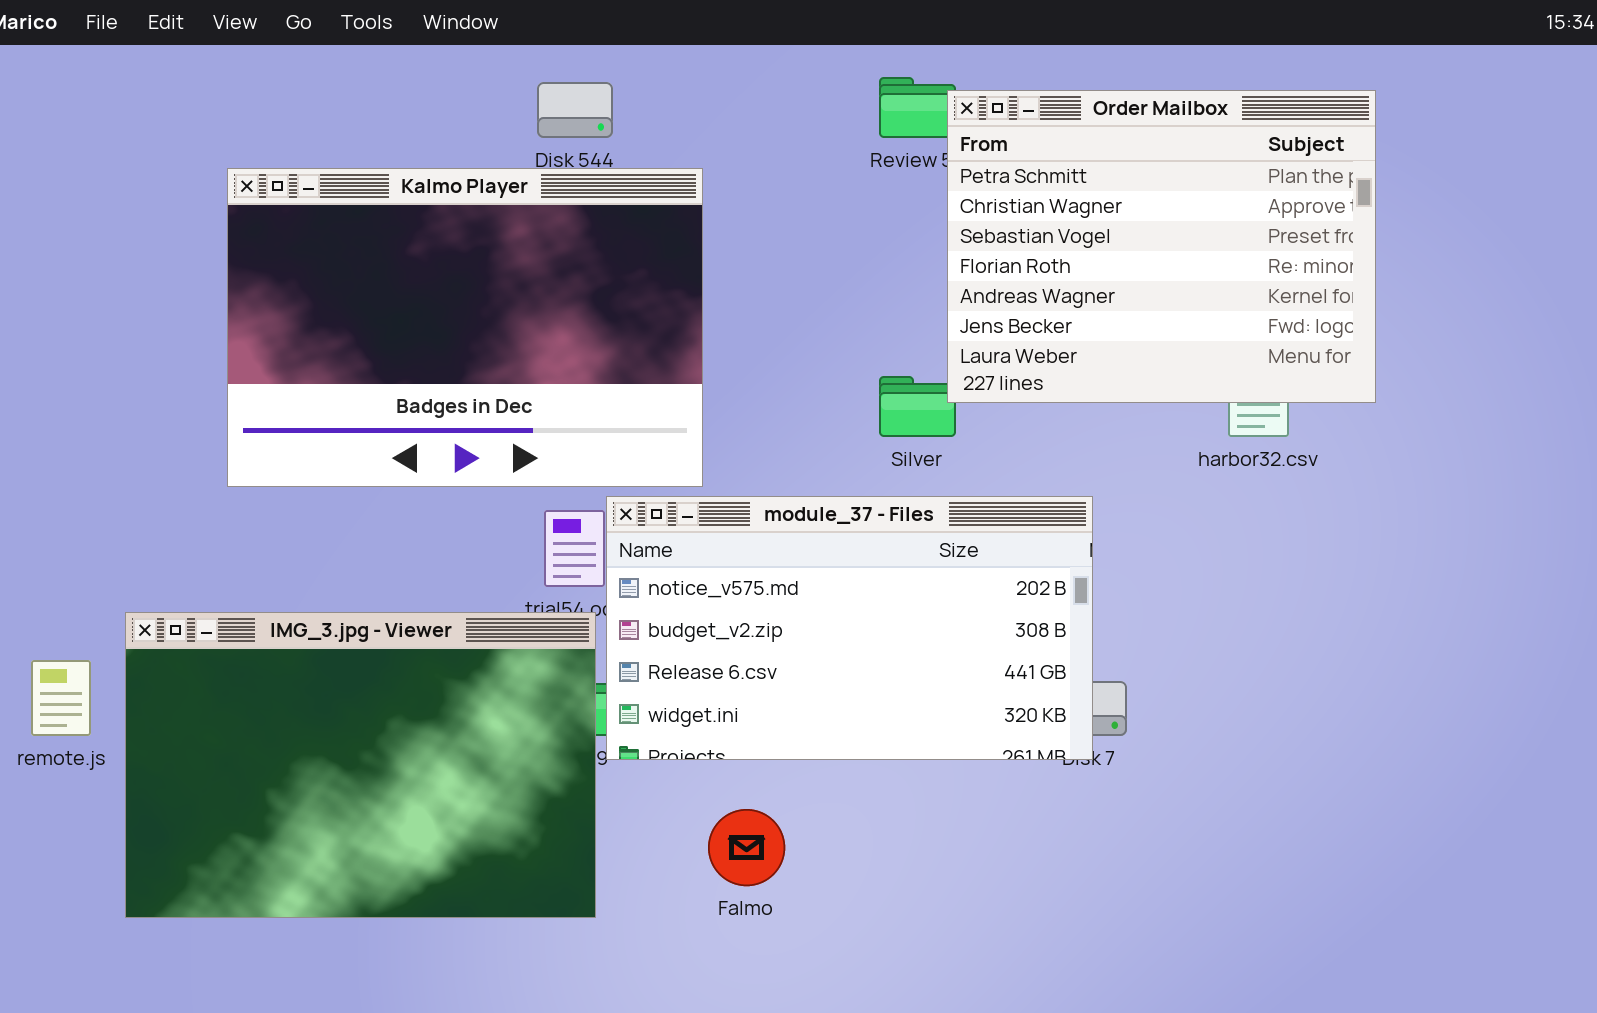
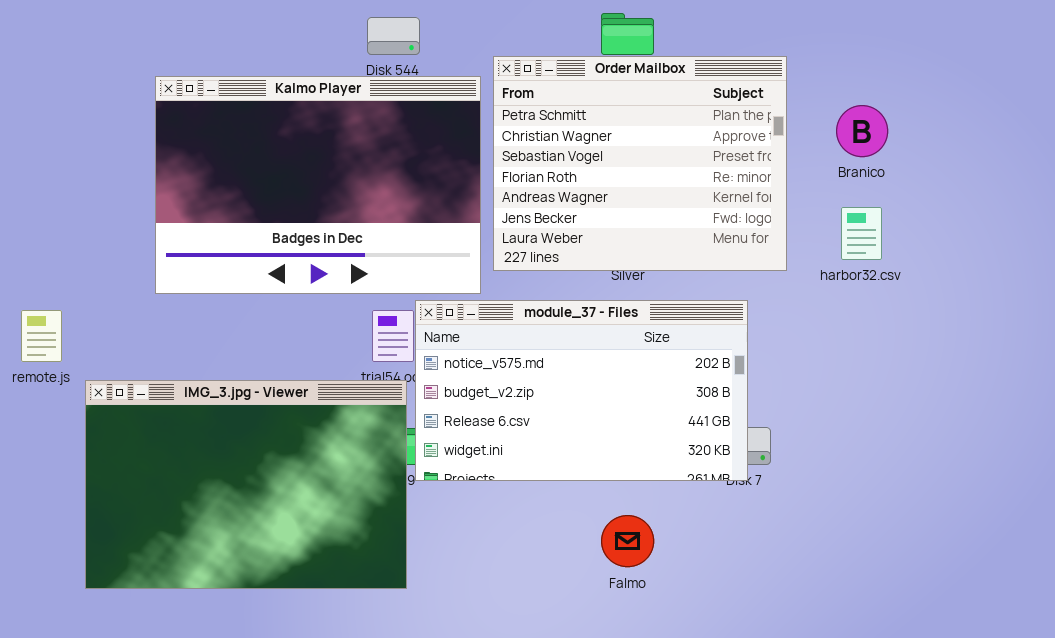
Order Mailbox: [947,90,1376,403] -> [493,56,787,271], moved
remote.js: [31,660,91,736] -> [21,310,62,362], moved
Falmo: [708,809,785,886] -> [601,515,654,567], moved

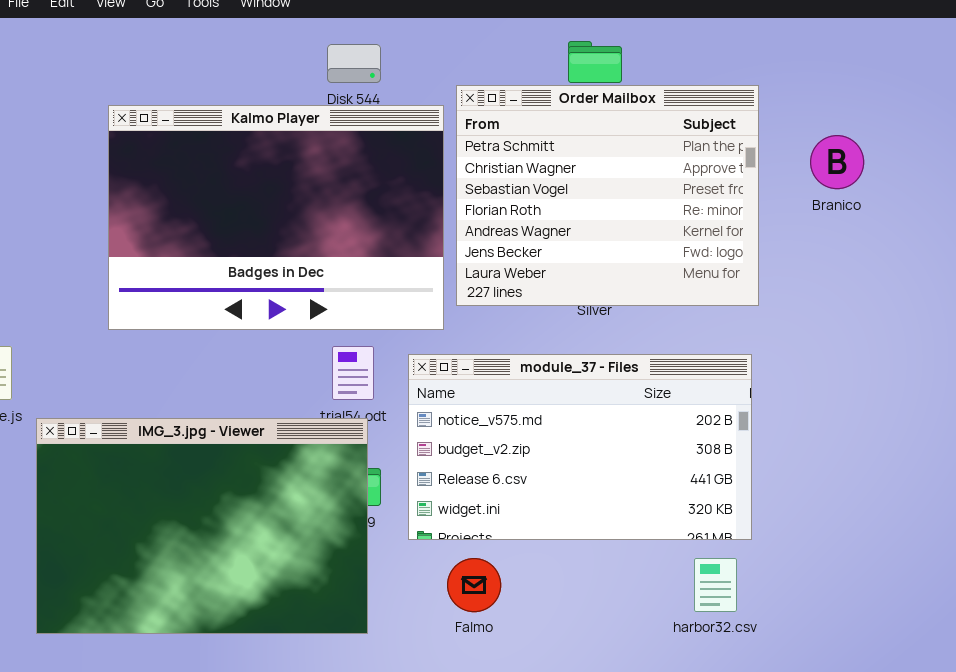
harbor32.csv: [841,207,882,260] -> [694,558,737,612], moved
module_37 - Files: [415,300,748,481] -> [408,354,752,540], moved
Falmo: [601,515,654,567] -> [447,558,501,612], moved

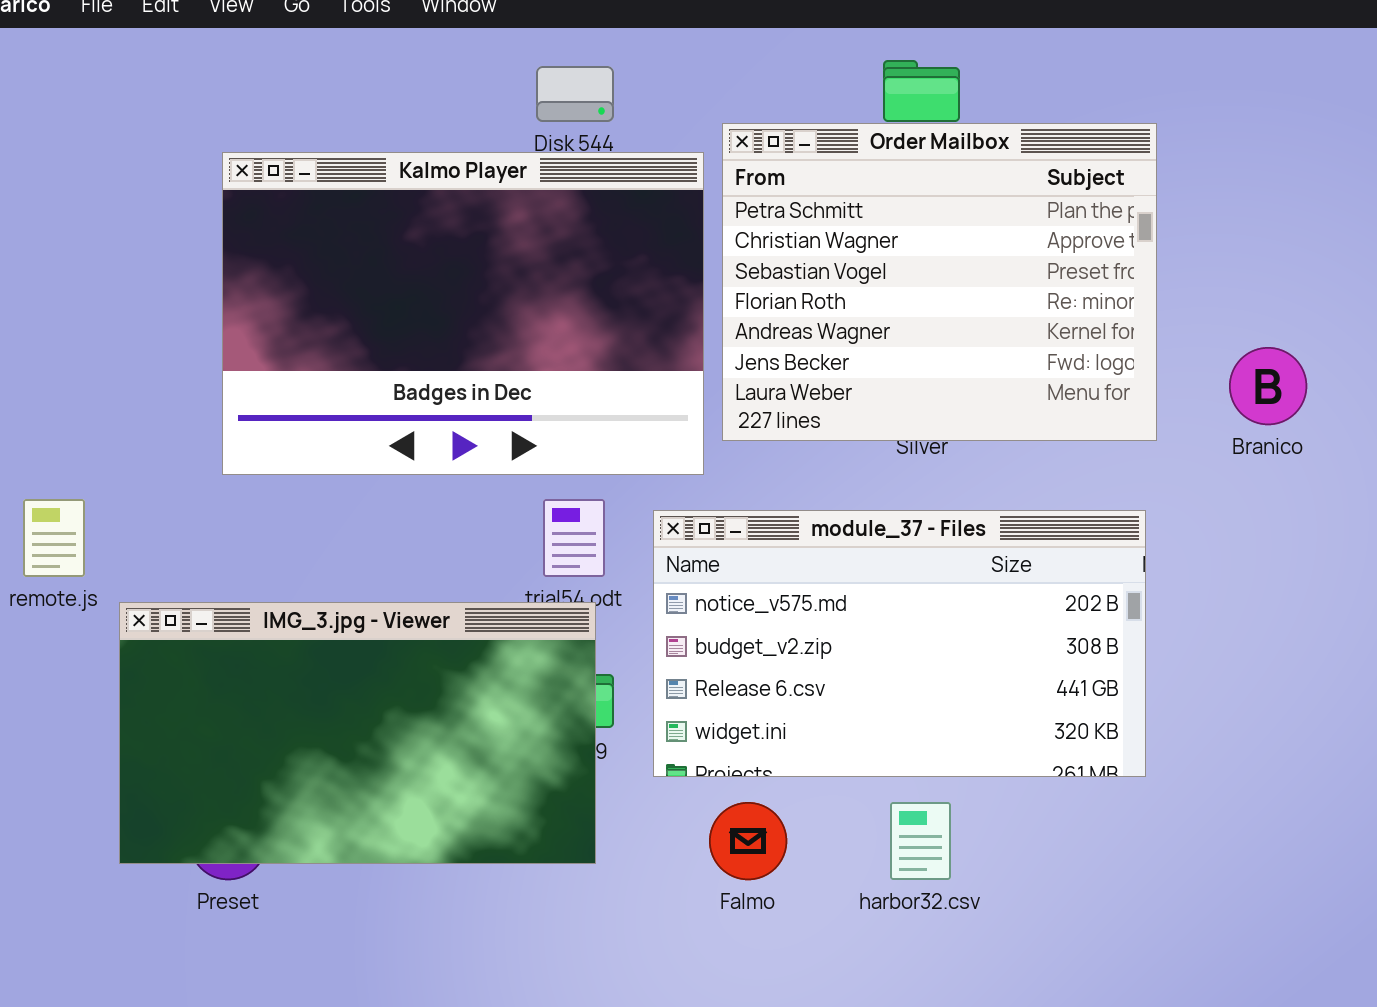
Branico: [810,135,864,189] -> [1229,347,1307,425], moved
IMG_3.jpg - Viewer: [36,418,368,634] -> [119,602,596,864], resized
harbor32.csv: [694,558,737,612] -> [890,802,951,880], moved

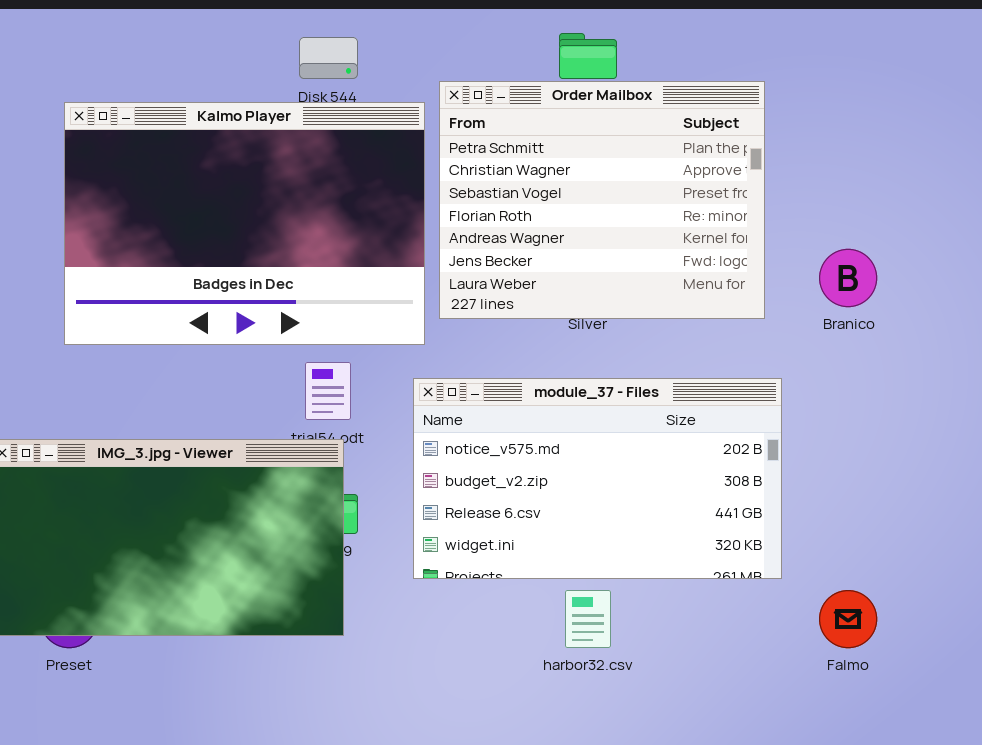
module_37 - Files: [653,510,1146,777] -> [413,378,782,579], moved
Falmo: [709,802,787,880] -> [819,590,877,648], moved

